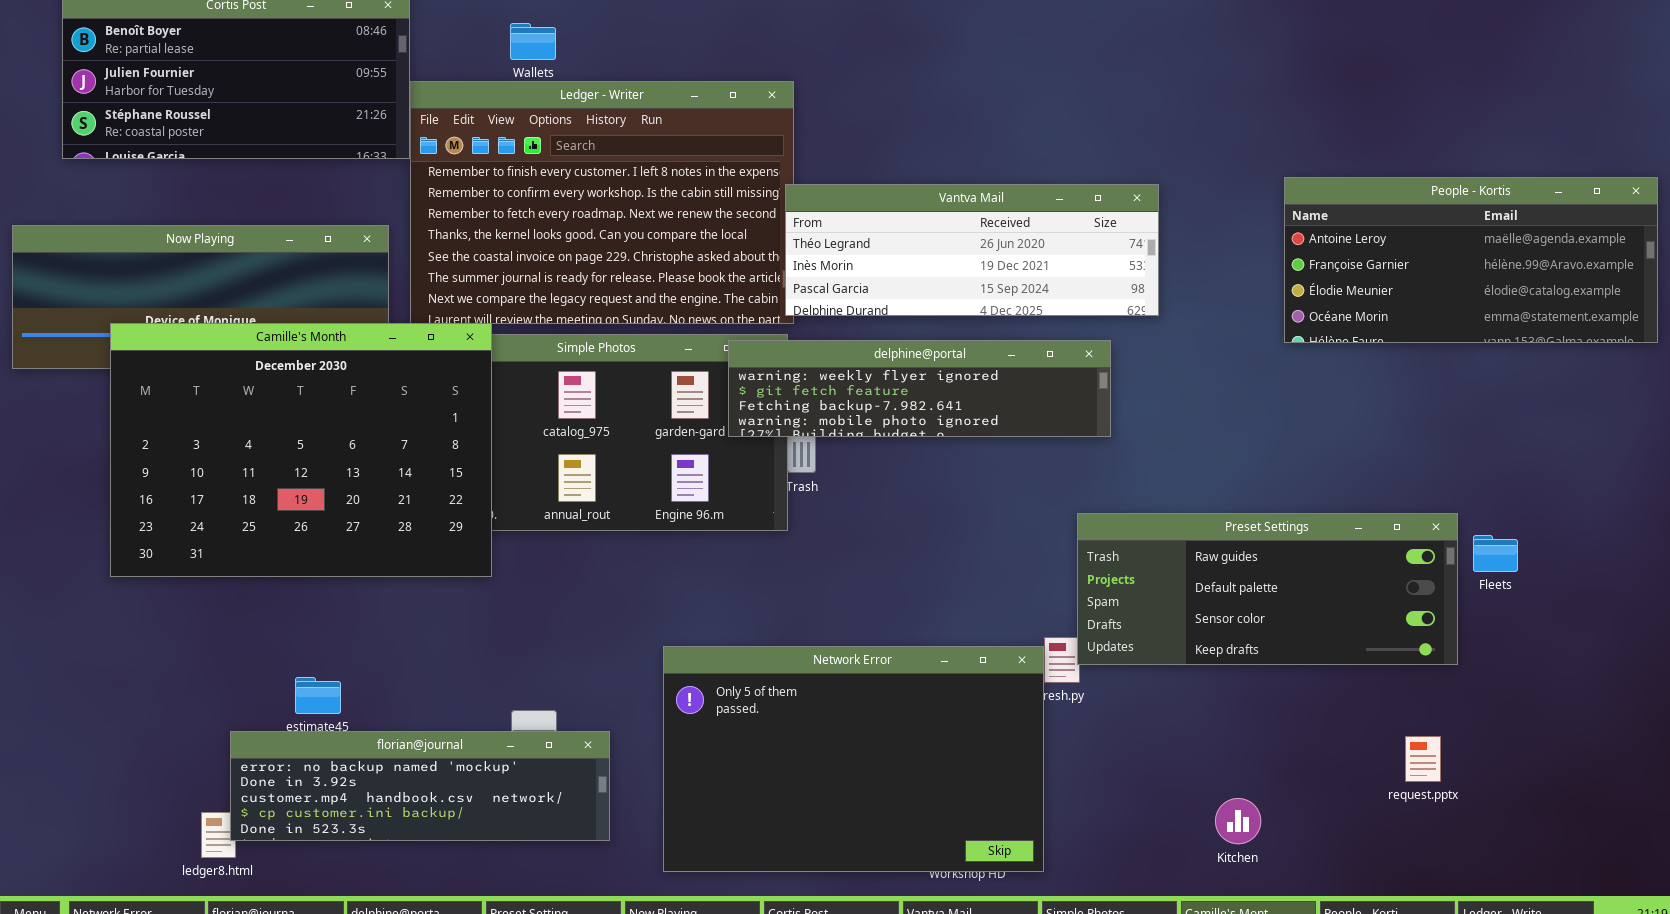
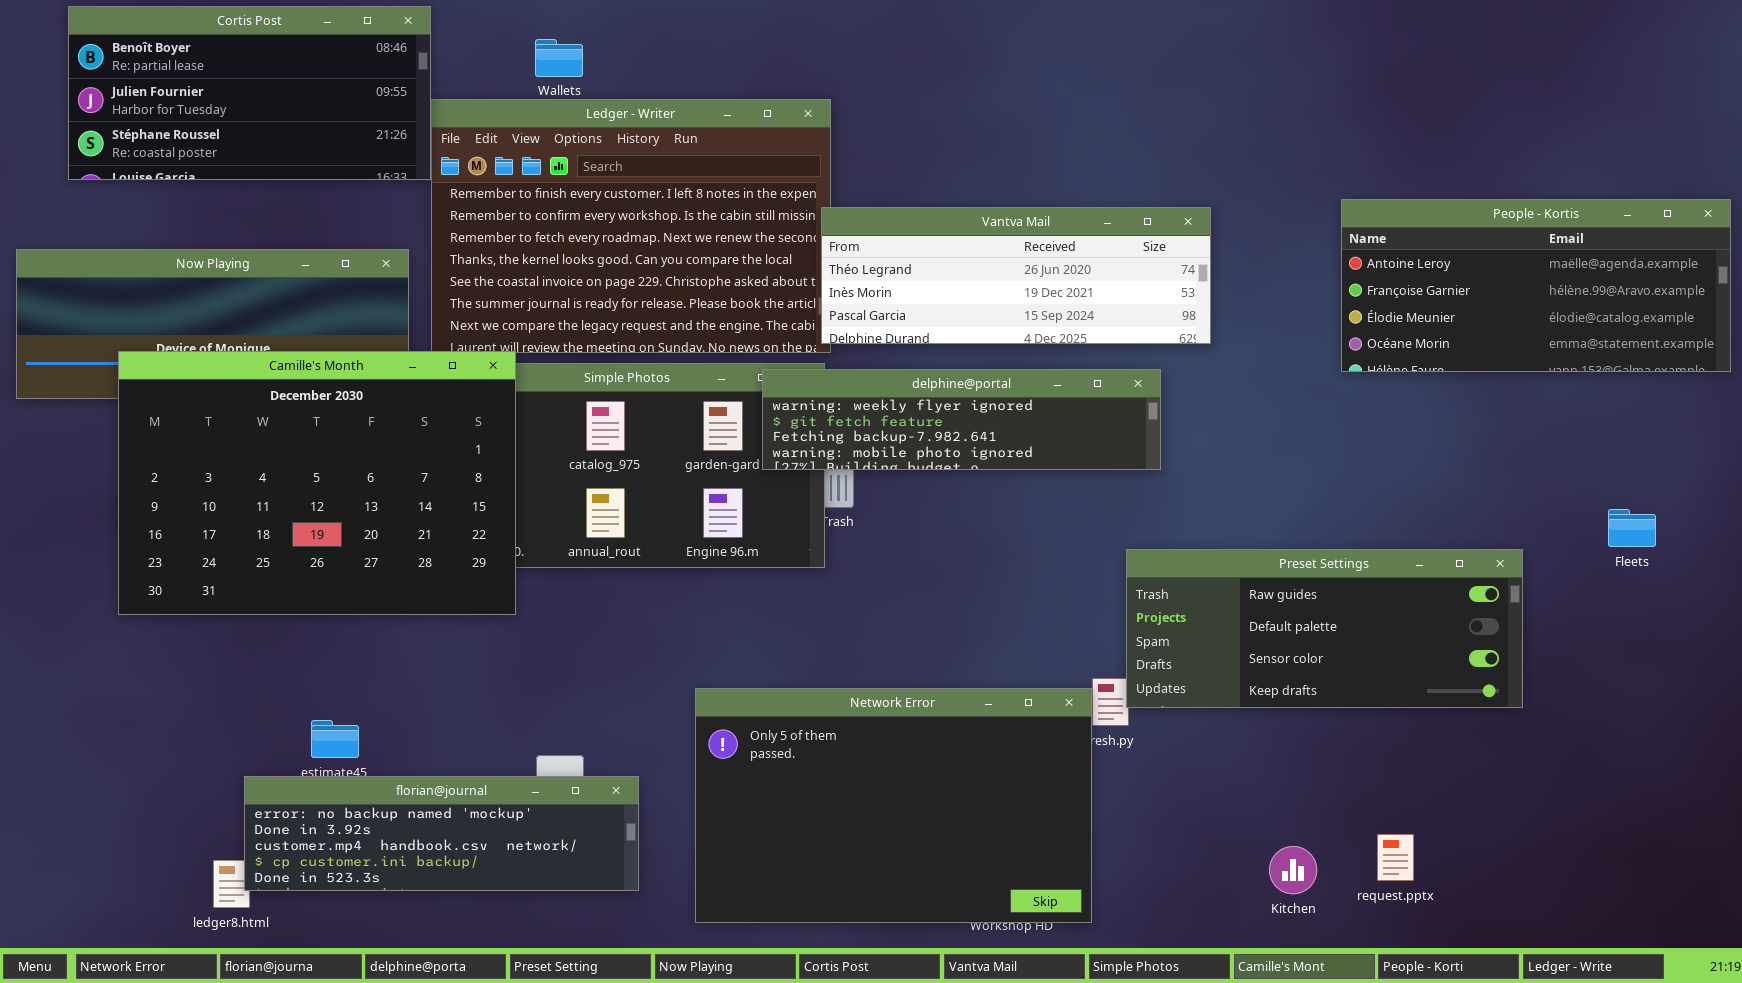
Fleets: [1473,535,1518,572] -> [1608,509,1656,547], moved
request.pptx: [1405,736,1441,782] -> [1377,834,1414,881], moved

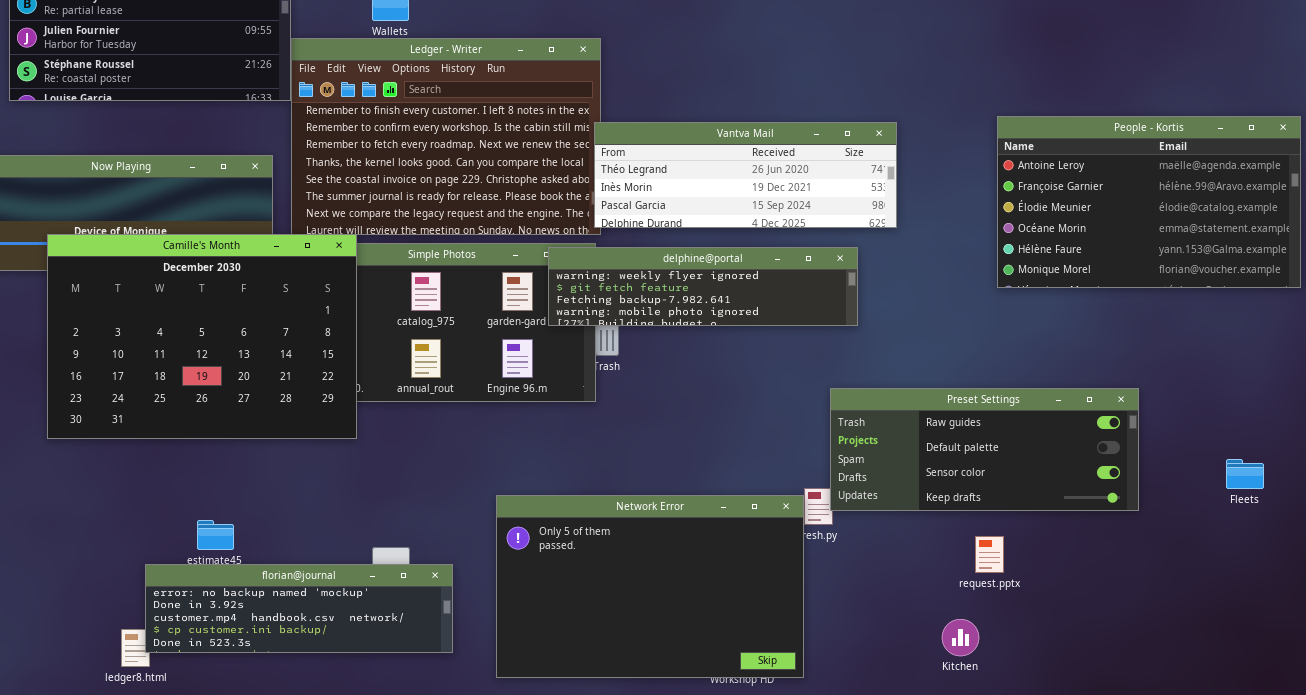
People - Kortis: [1341,199,1731,372] -> [997,116,1301,288], resized
Fleets: [1608,509,1656,547] -> [1226,459,1264,489], moved
request.pptx: [1377,834,1414,881] -> [975,536,1004,573], moved

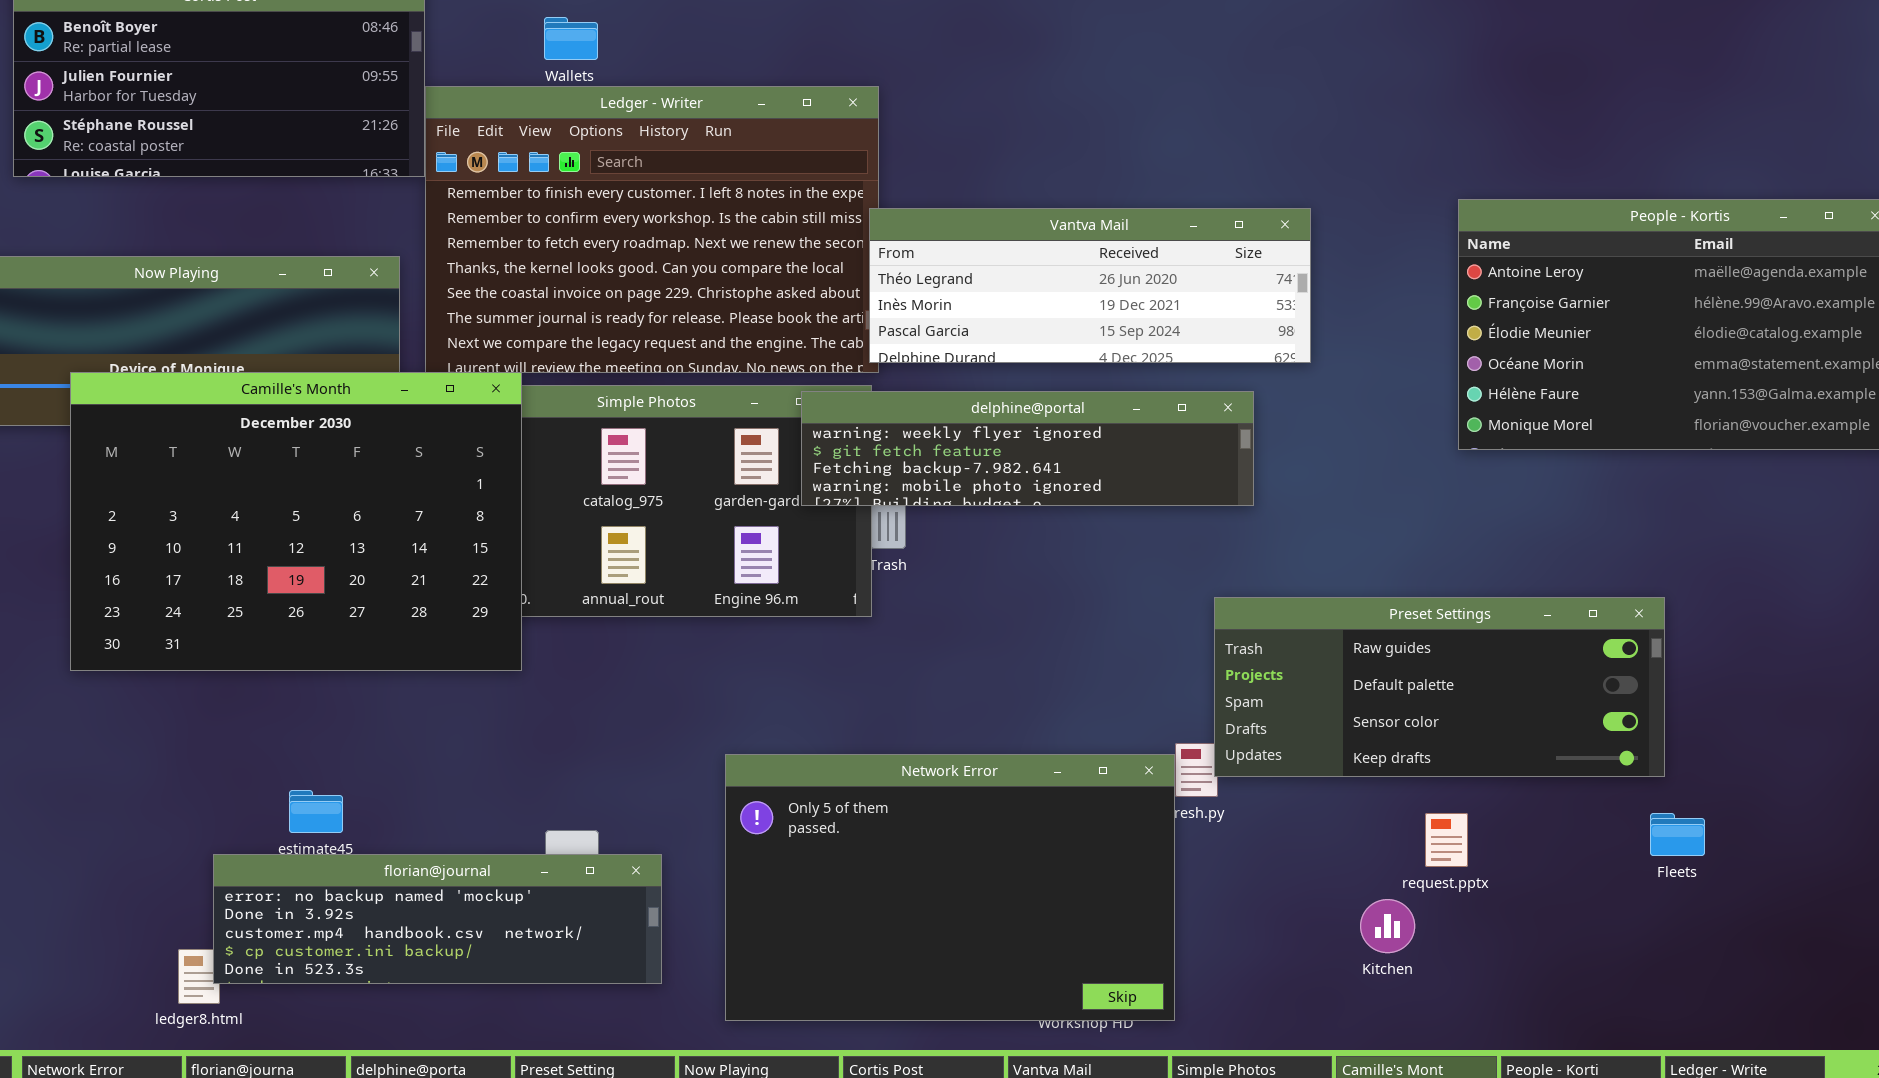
Fleets: [1226,459,1264,489] -> [1650,813,1705,856], moved
Kitchen: [942,619,979,656] -> [1360,899,1415,953], moved

